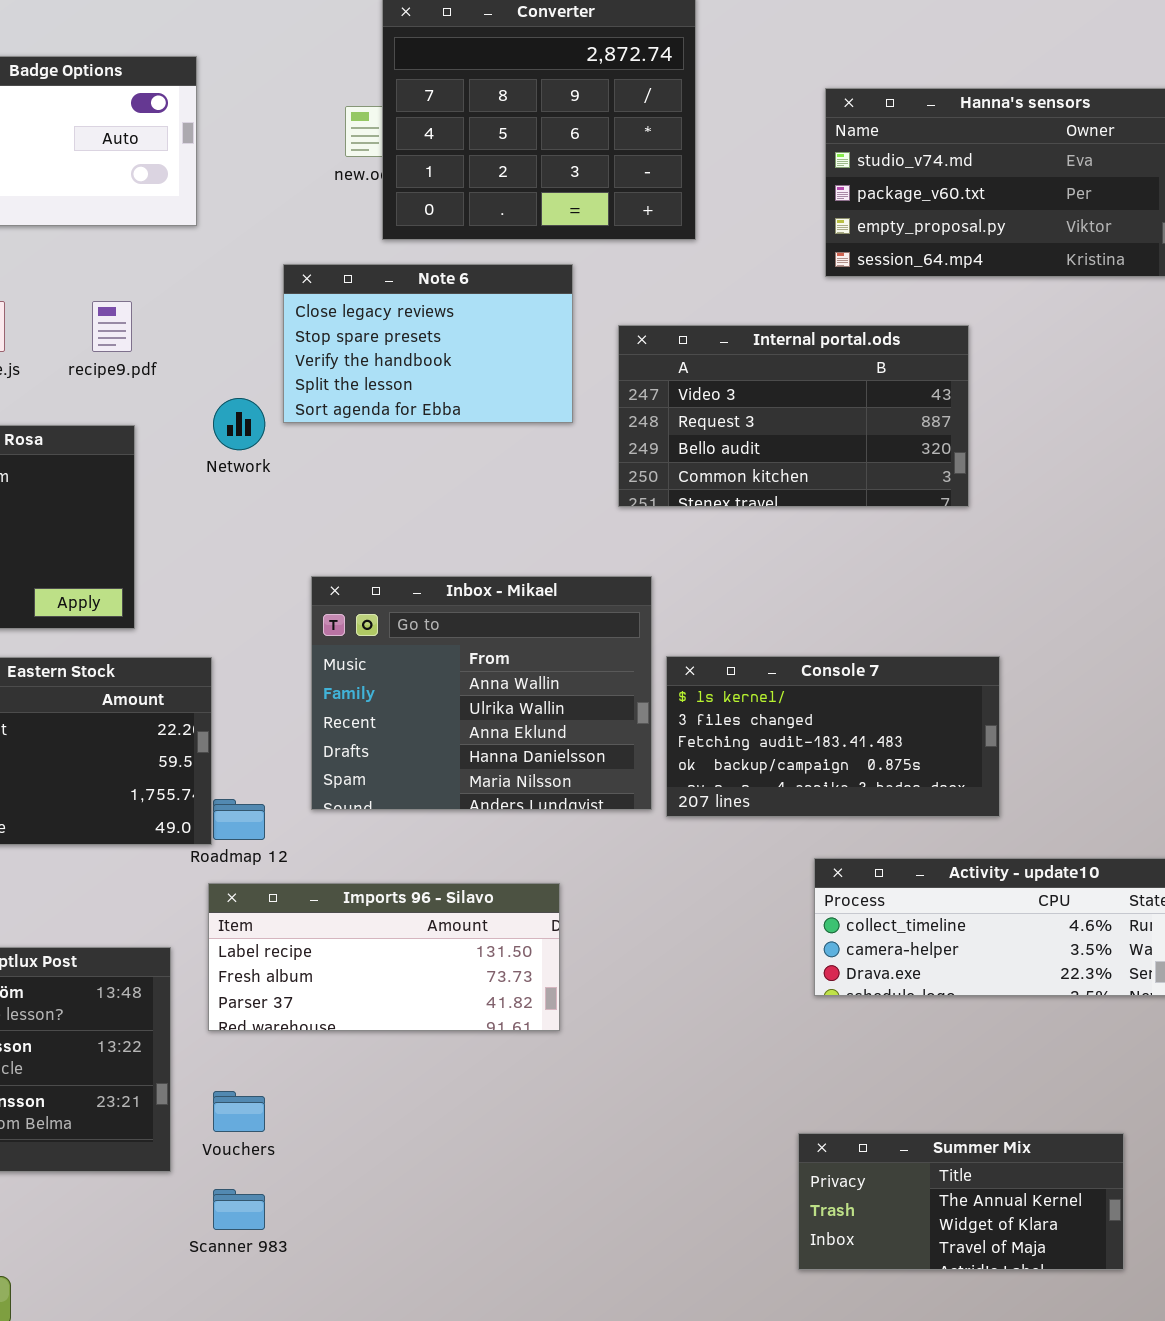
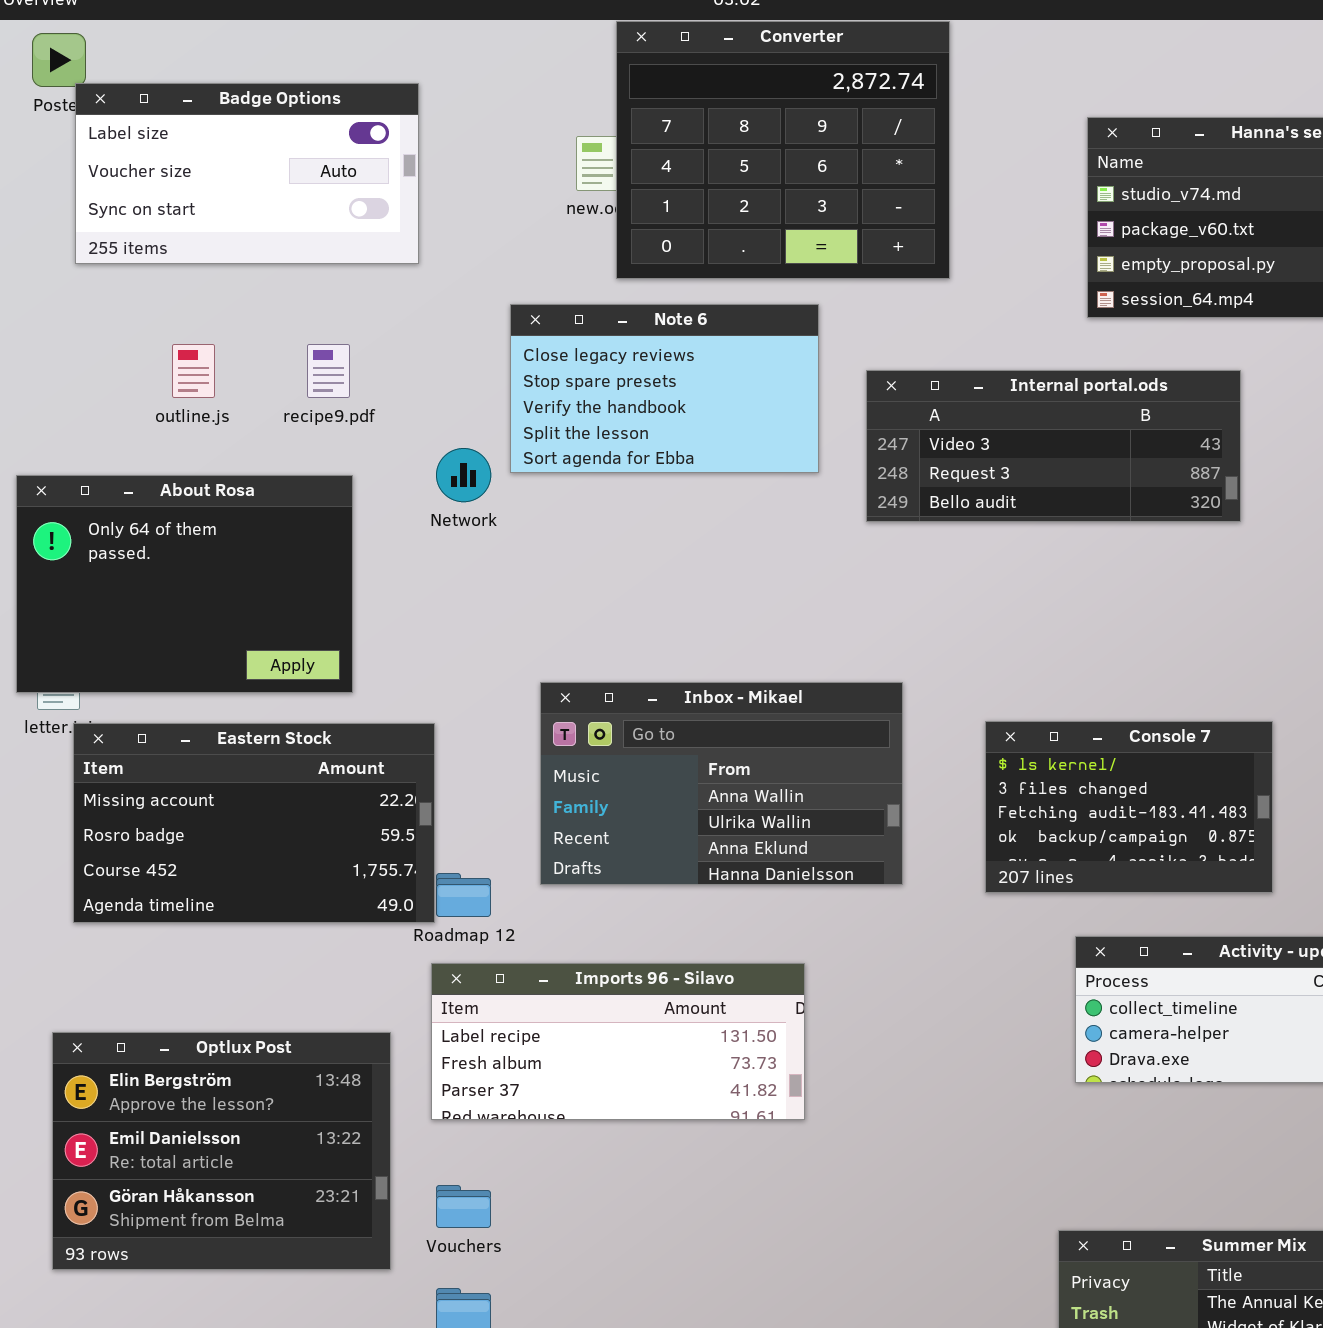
Internal portal.ods: [618,325,969,507] -> [866,370,1241,522], resized
Inbox - Mikael: [311,576,652,810] -> [540,682,903,885], resized
Console 7: [666,656,1000,817] -> [985,721,1273,893], resized

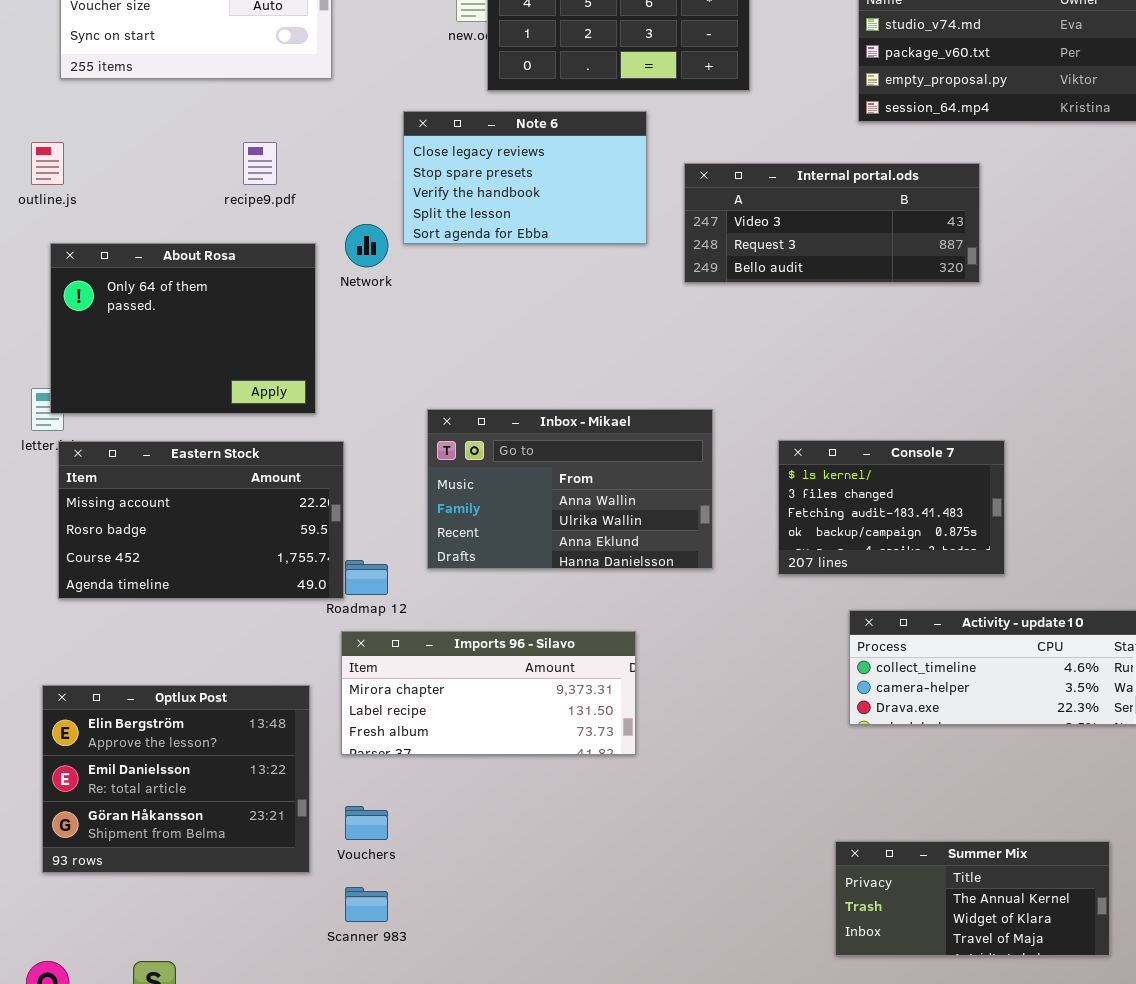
outline.js: [172,344,215,398] -> [31,142,64,185], moved
About Rosa: [16,475,353,693] -> [50,243,316,414], moved
Imports 96 - Silavo: [431,963,805,1120] -> [341,631,636,755], scrolled up 1 row

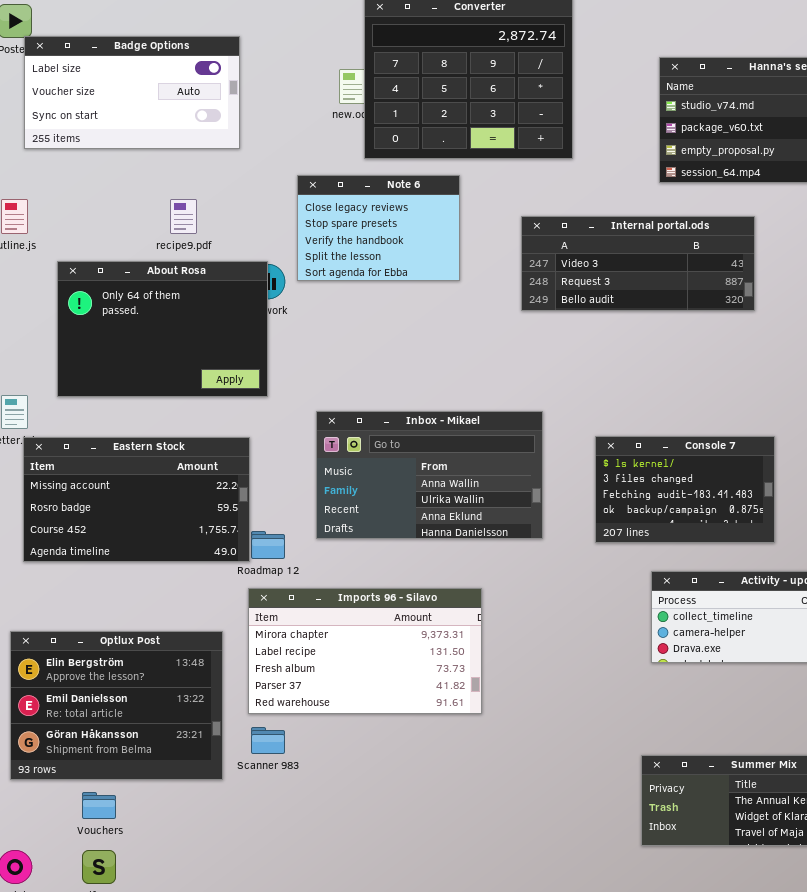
Note 6: [403,111,647,244] -> [297,175,460,281], resized
About Rosa: [50,243,316,414] -> [57,261,268,397], moved
Imports 96 - Silavo: [341,631,636,755] -> [248,588,482,714], resized
Vouchers: [345,806,388,840] -> [82,792,116,819], moved
Scanner 983: [345,887,388,922] -> [251,727,285,754], moved

